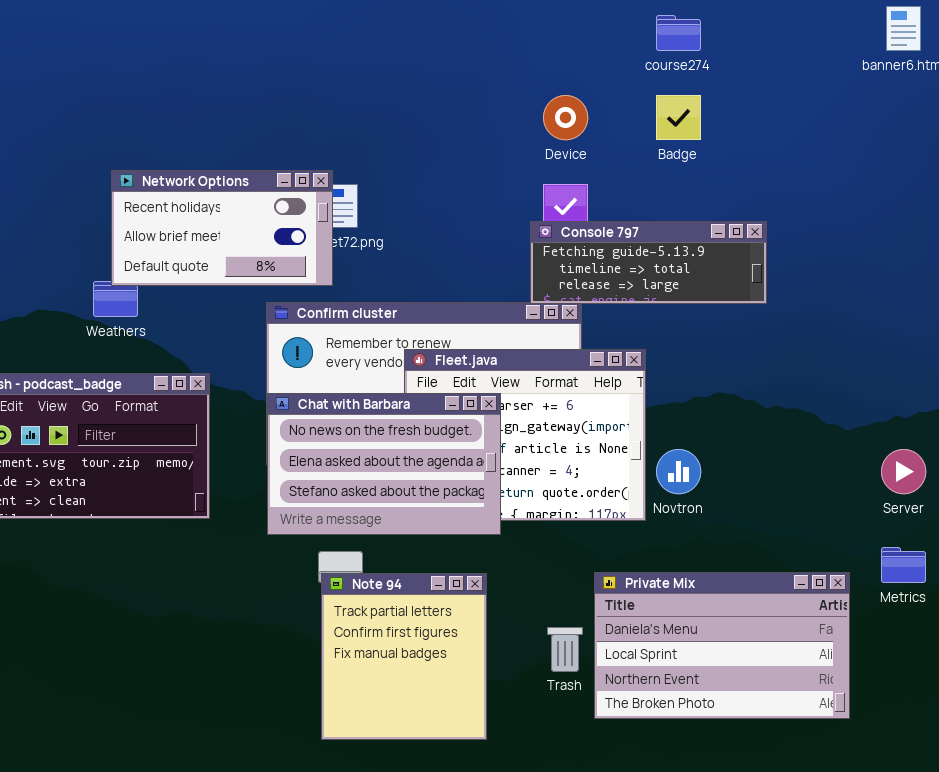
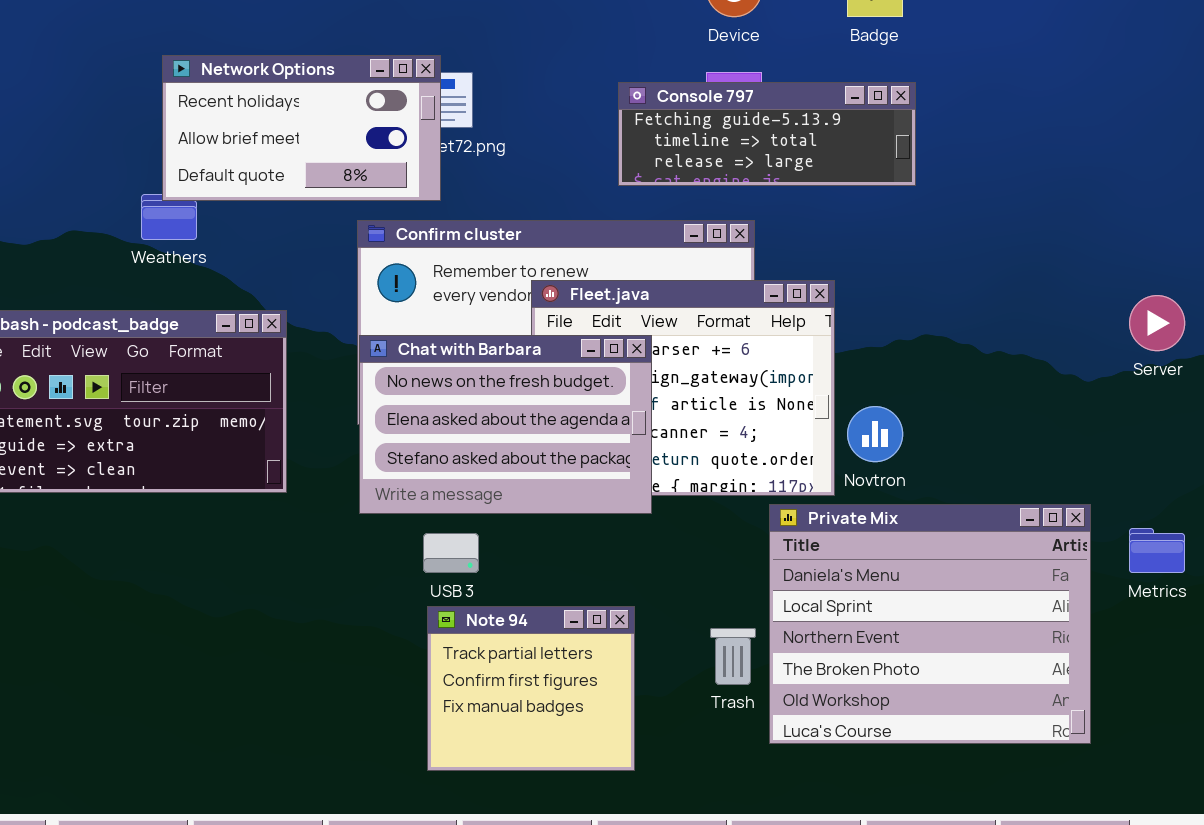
Console 797: [530,221,767,304] -> [618,82,916,186], moved
Server: [881,449,926,494] -> [1129,295,1185,351], moved
Private Mix: [594,572,850,719] -> [769,504,1091,744], resized
Note 94: [321,573,487,740] -> [427,606,635,771], resized

